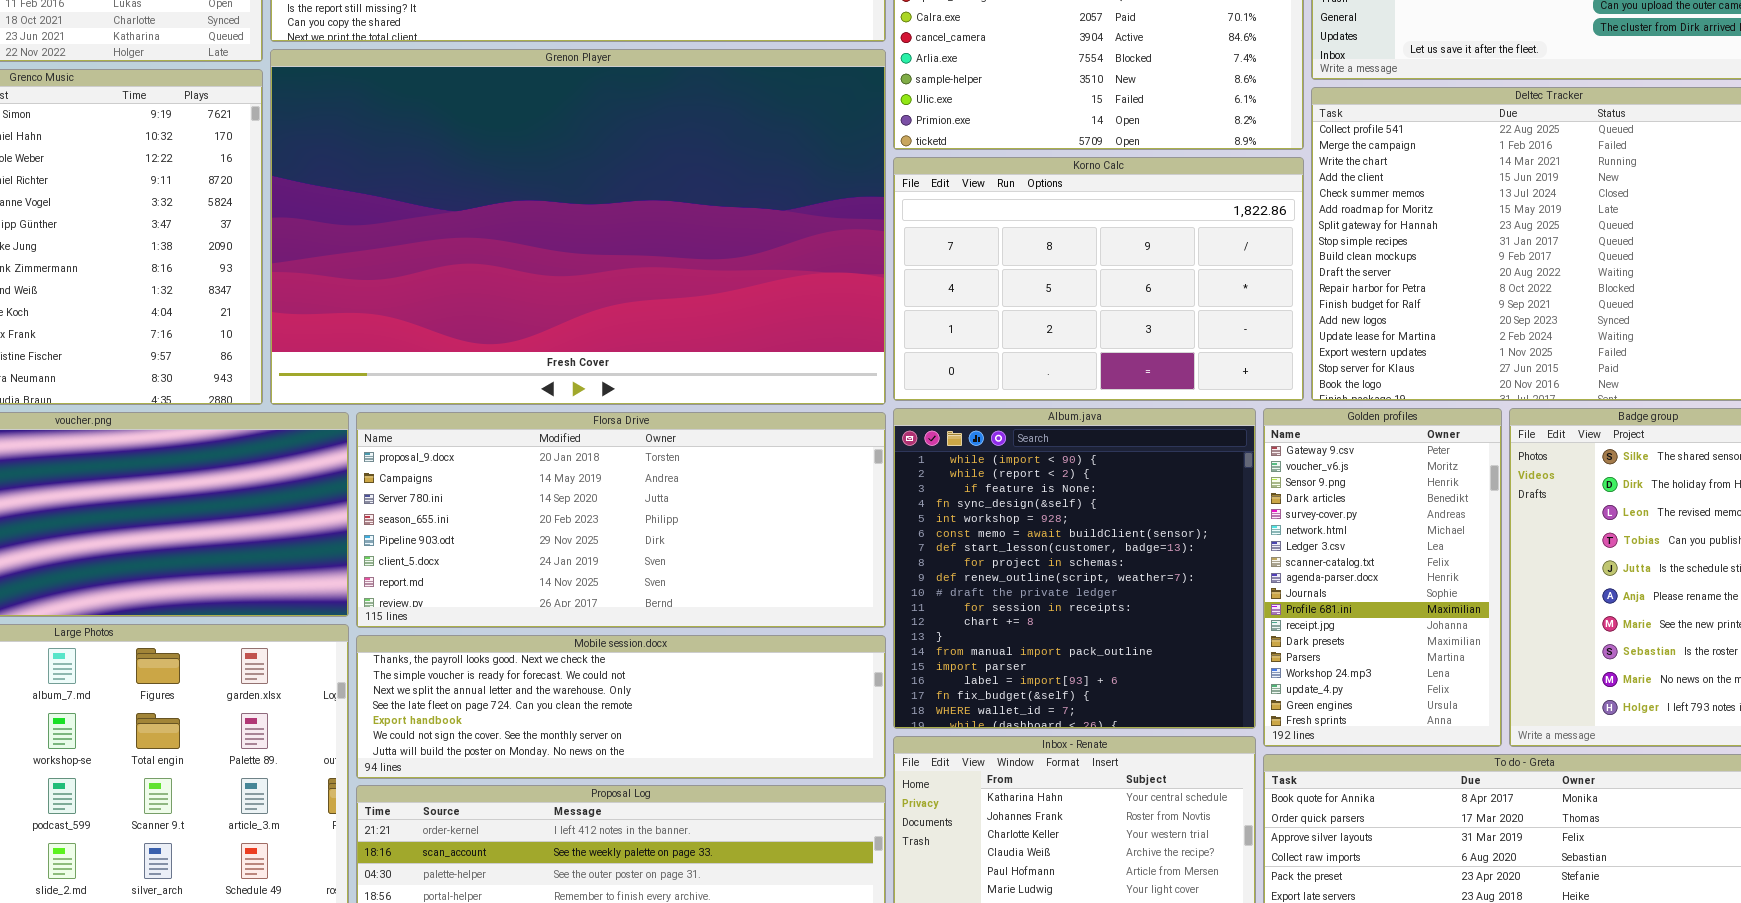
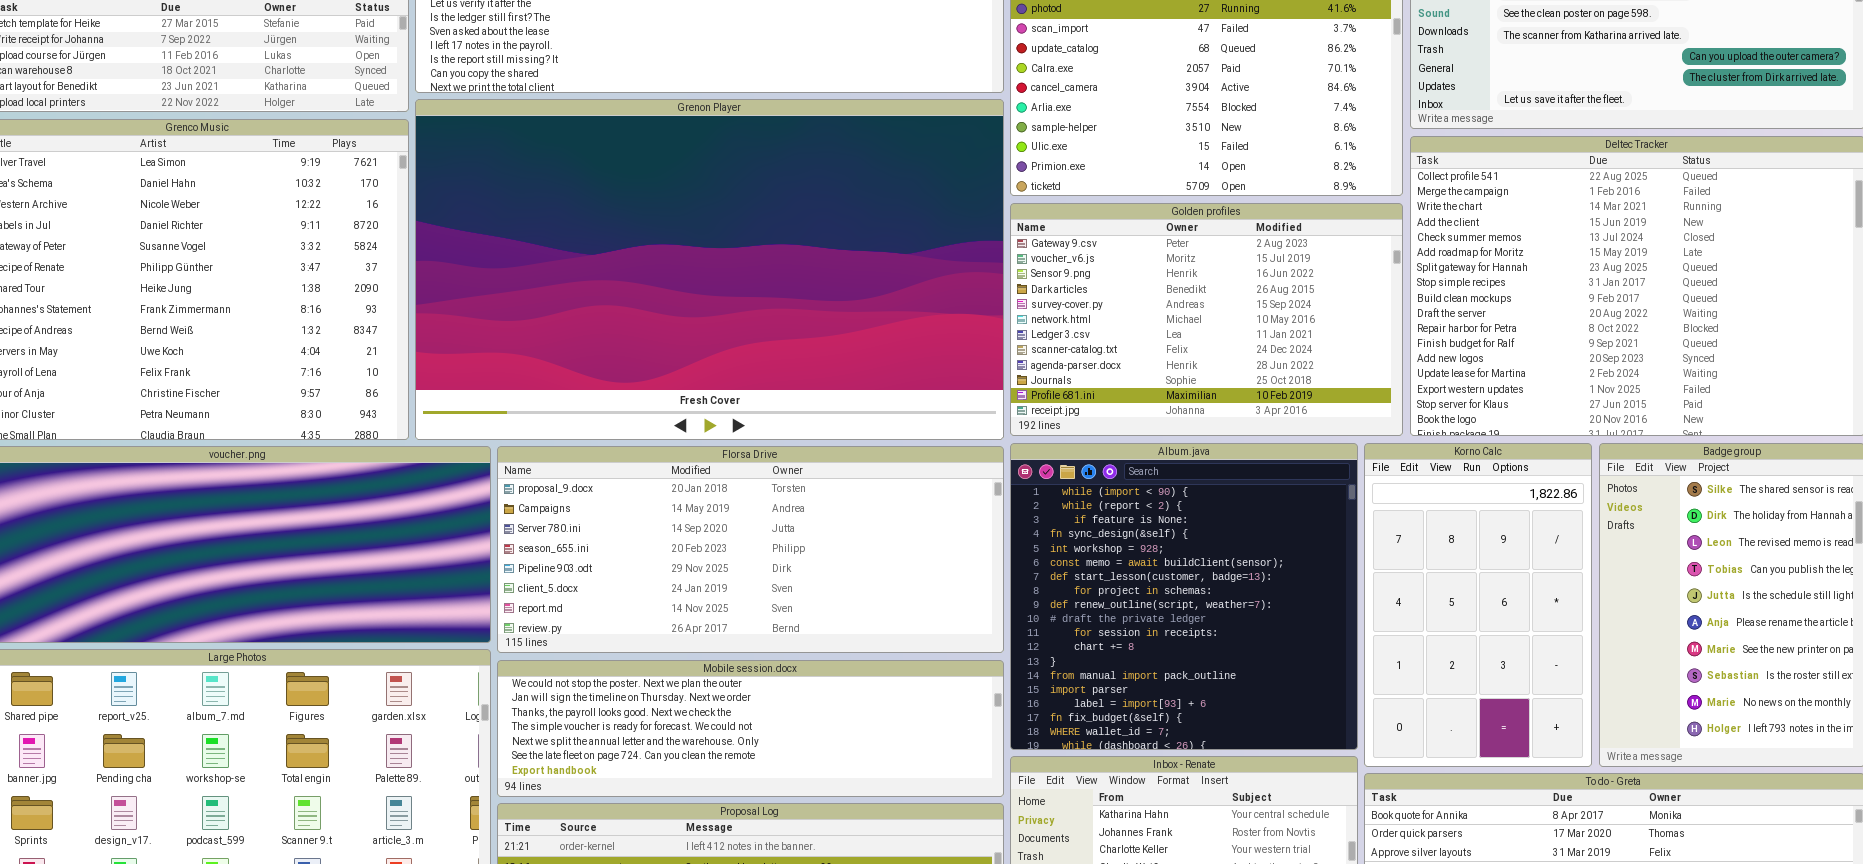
Korno Calc: [893,157,1304,401] -> [1364,443,1592,767], moved, resized
Golden profiles: [1263,408,1502,747] -> [1010,203,1403,436], moved, resized
Mobile session.docx: [356,635,886,779] -> [497,660,1004,797], scrolled up 2 rows

